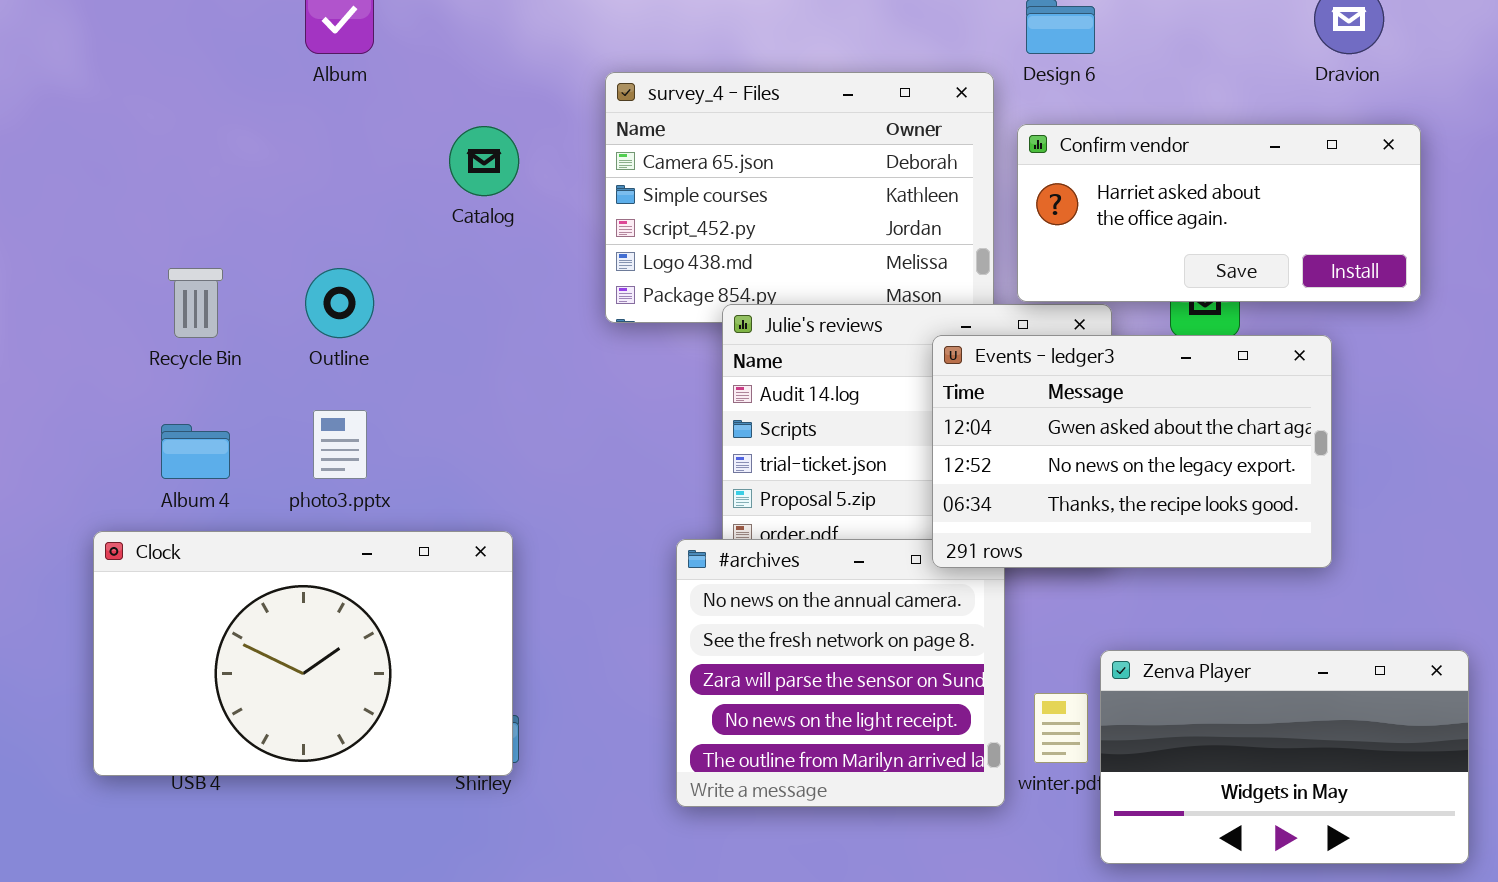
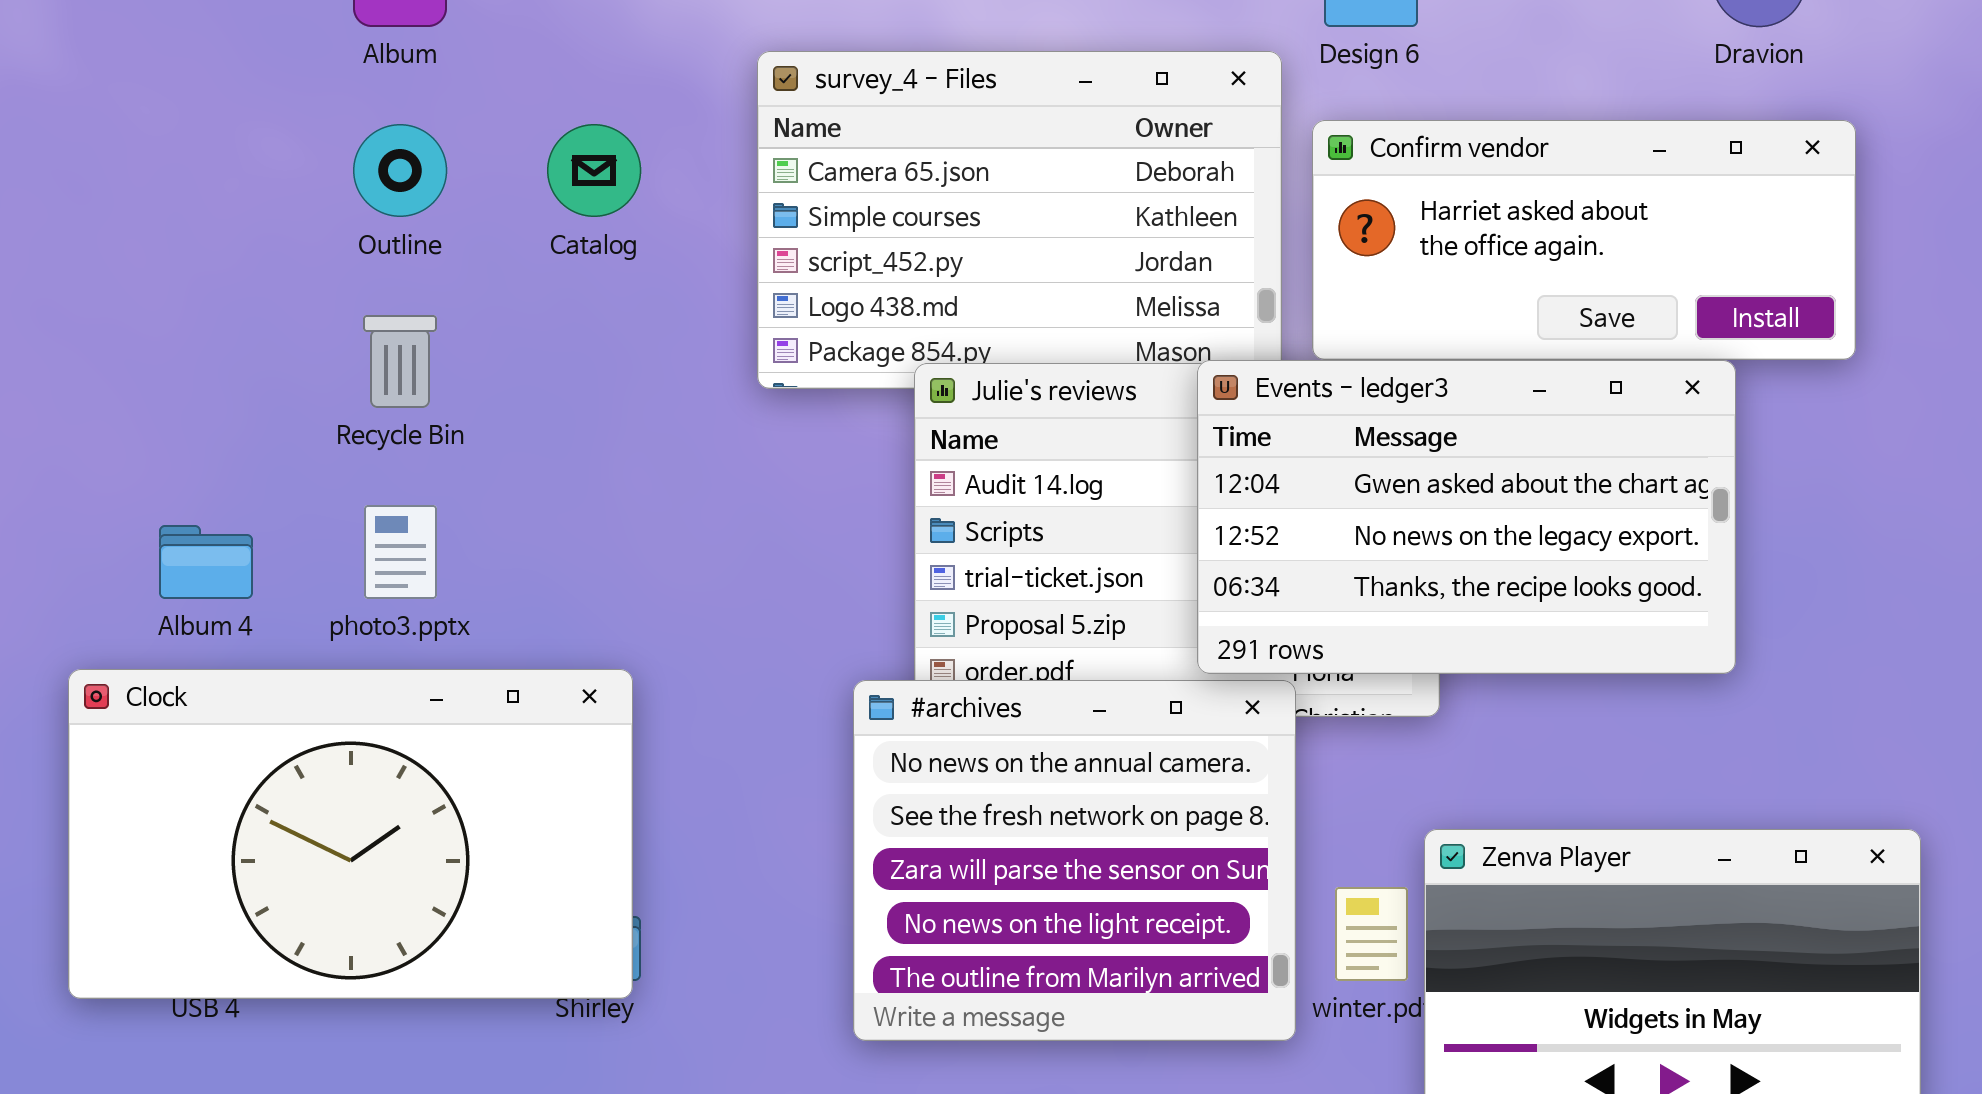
Recycle Bin: [168,268,223,338] -> [363,315,437,408], moved
Outline: [305,268,374,338] -> [353,124,447,217], moved
Events - ledger3: [932,335,1332,568] -> [1197,360,1736,674], moved

